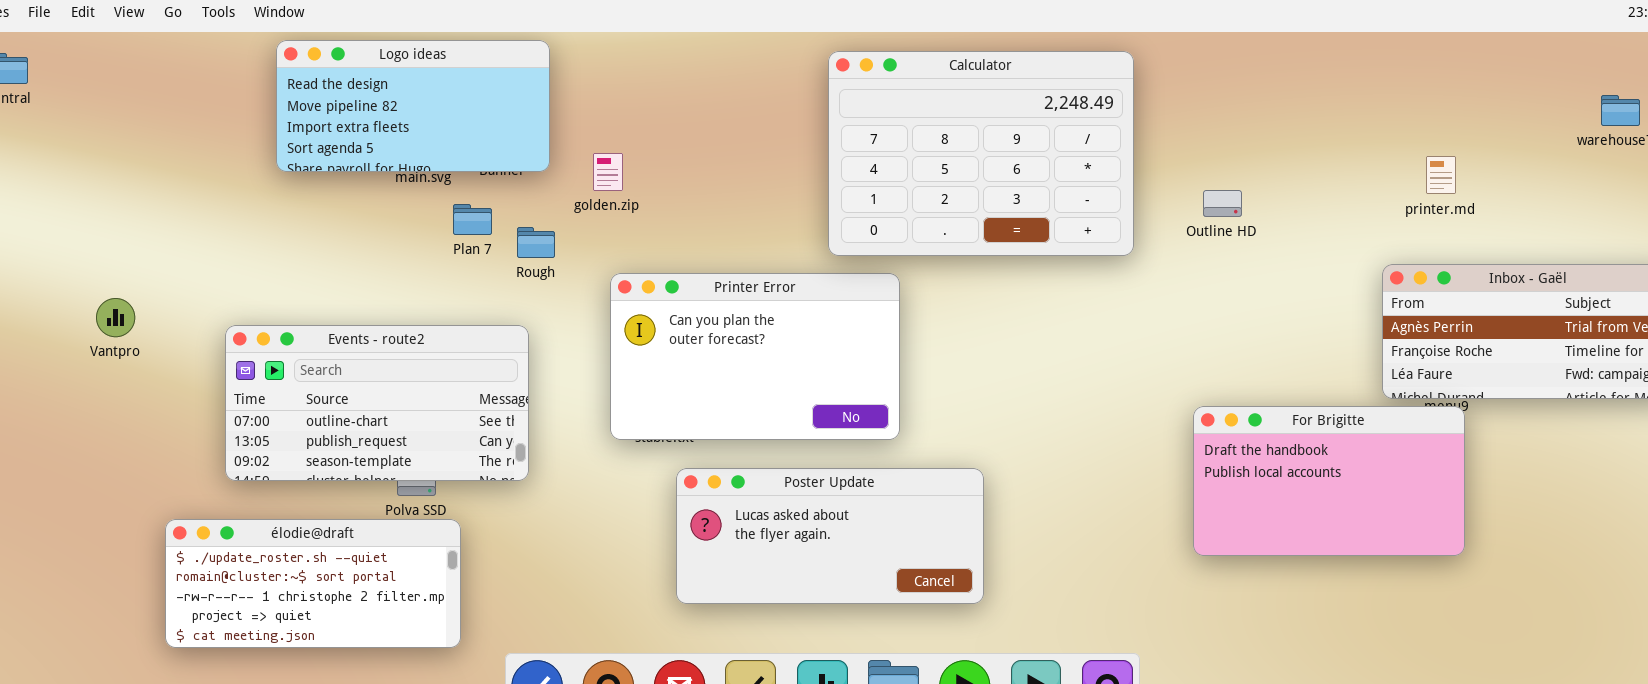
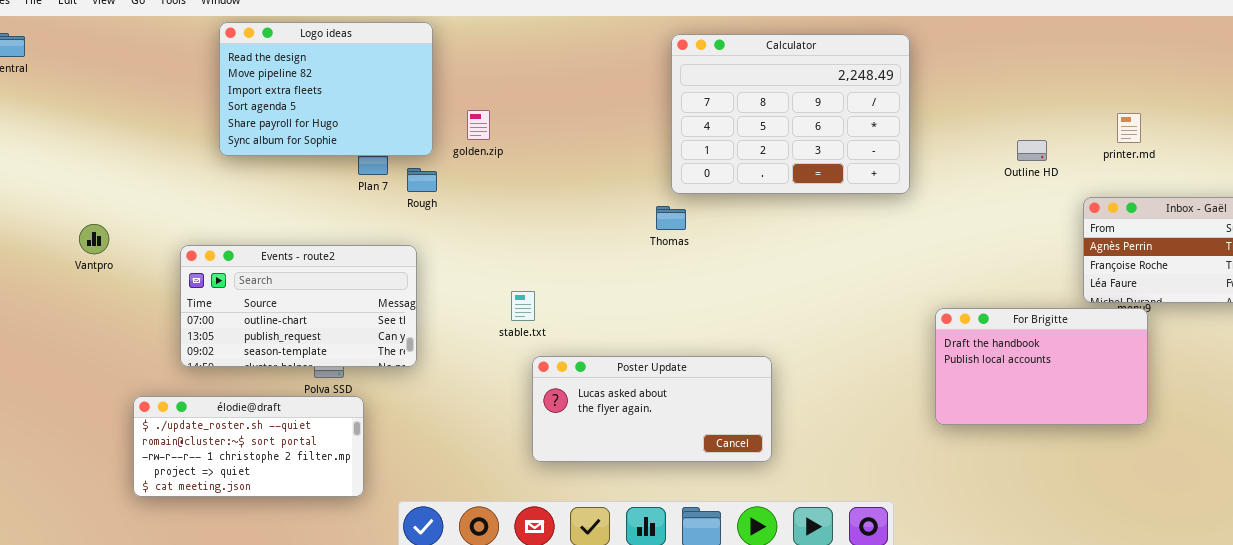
Logo ideas: [276,40,550,172] -> [219,22,433,156], resized
Calculator: [828,51,1134,256] -> [671,34,910,194], moved
Outline HD: [1203,190,1242,217] -> [1017,140,1047,161], moved
Printer Error: [610,273,900,440] -> none, closed

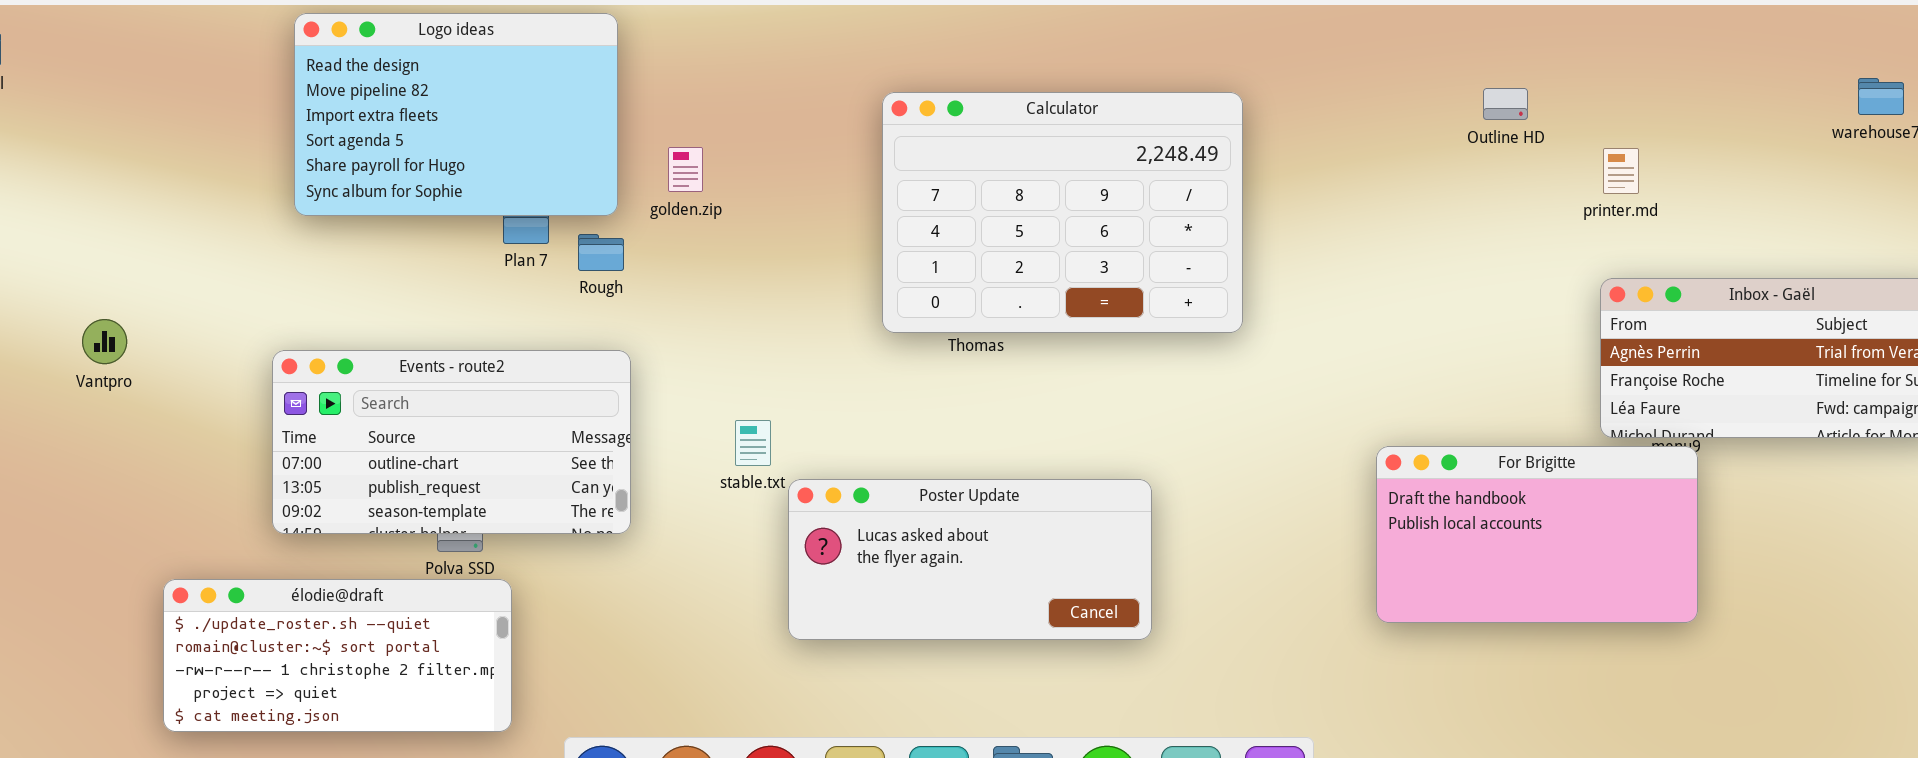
Calculator: [671,34,910,194] -> [882,92,1243,333], moved
printer.md: [1117,113,1141,143] -> [1603,148,1639,194], moved
Outline HD: [1017,140,1047,161] -> [1483,88,1528,120], moved
Events - route2: [180,245,417,367] -> [272,350,631,534], moved
Poster Update: [532,356,772,462] -> [788,479,1152,640], moved

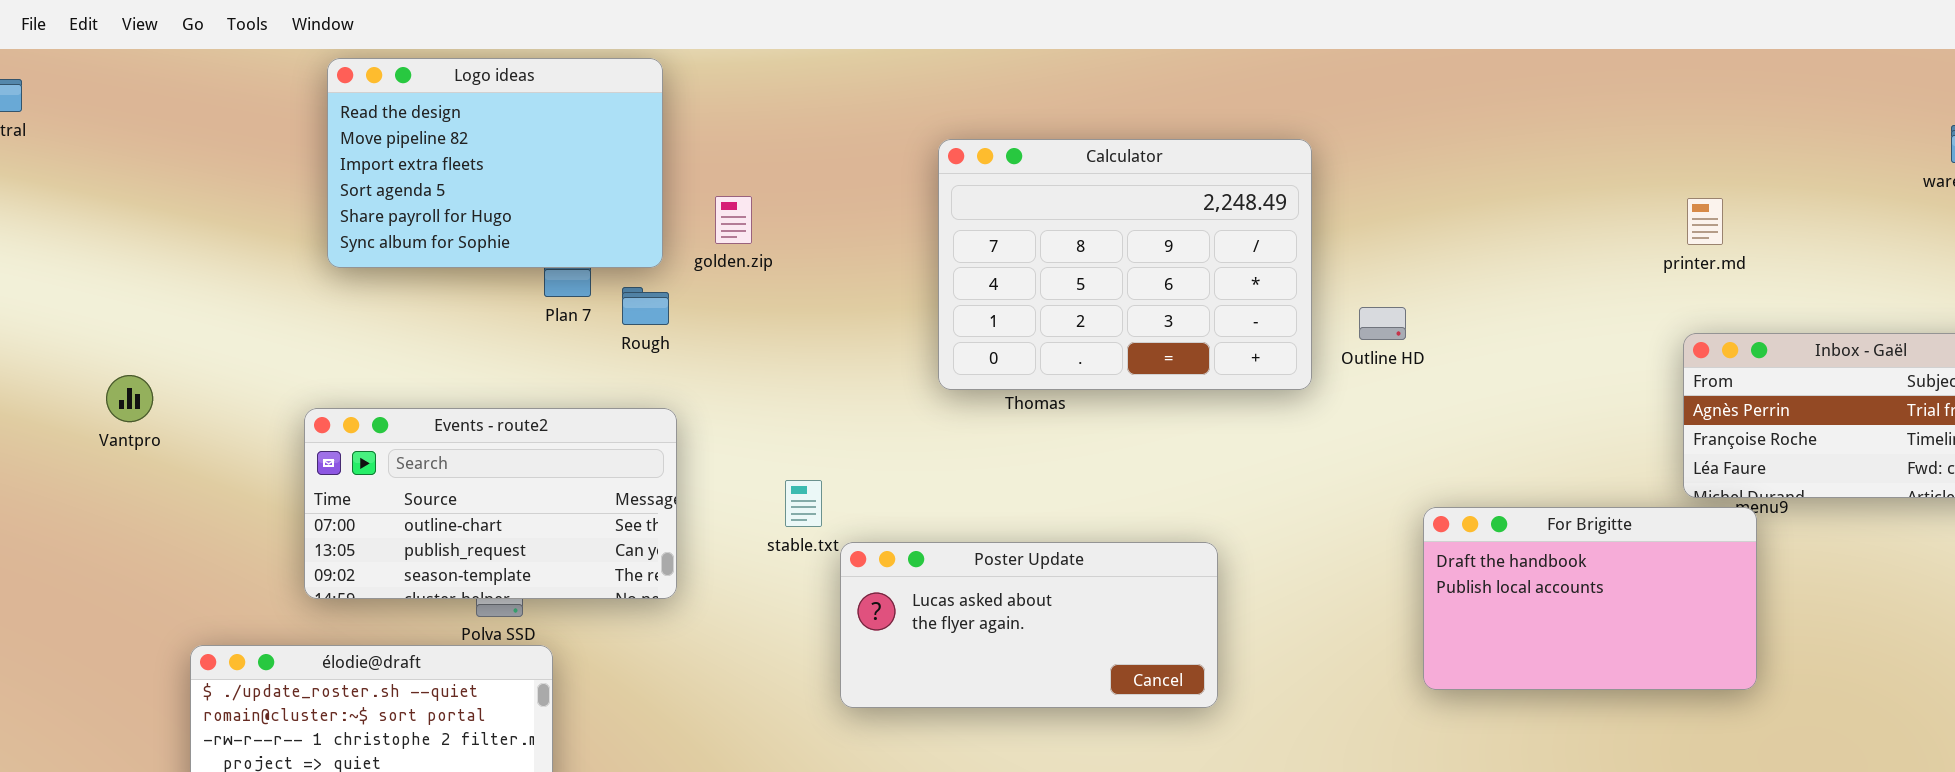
Outline HD: [1483,88,1528,120] -> [1359,307,1406,340], moved
For Brigitte: [1376,446,1698,623] -> [1423,507,1757,690], moved

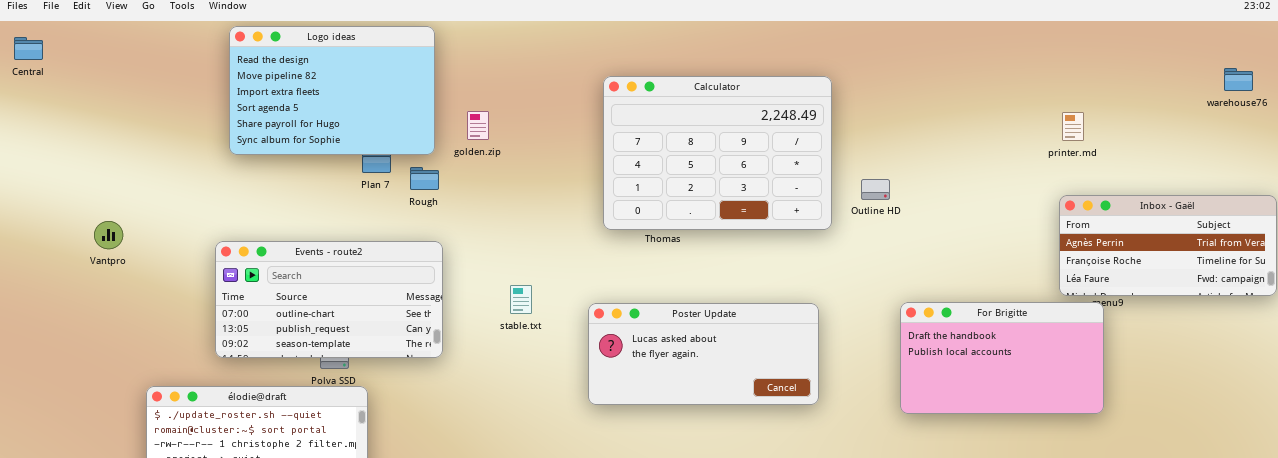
Poster Update: [840,542,1218,708] -> [588,303,819,405], moved

